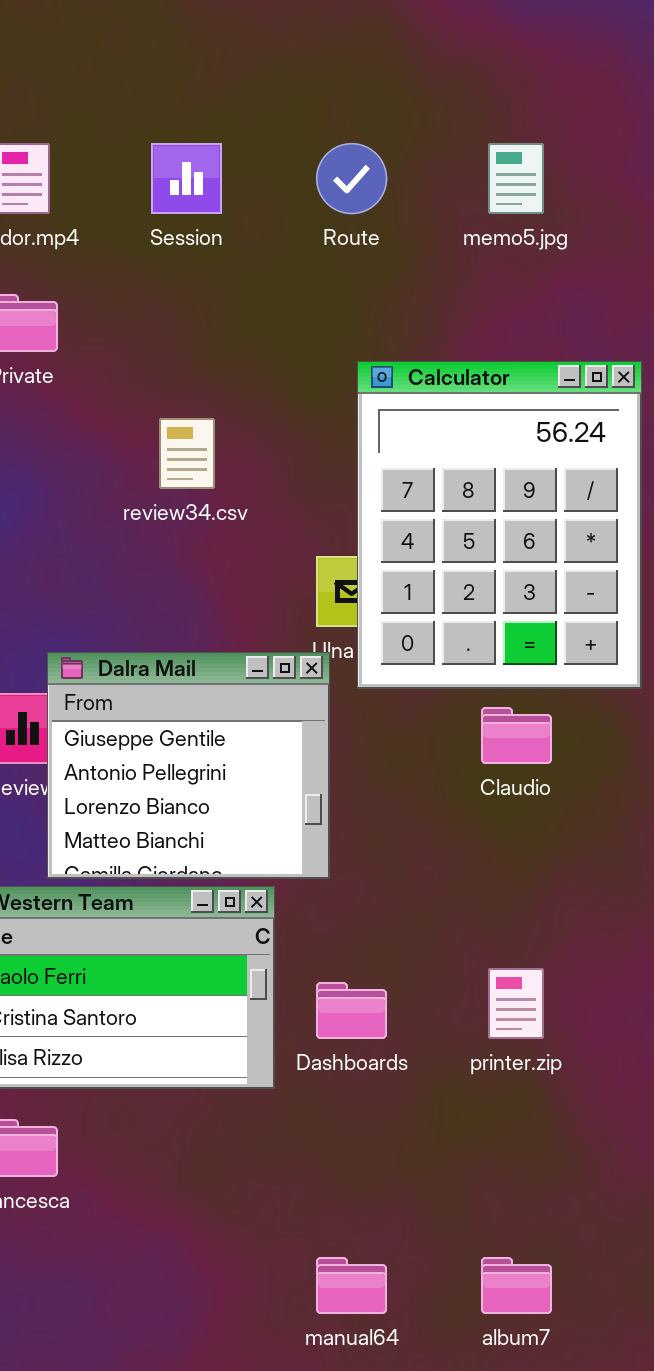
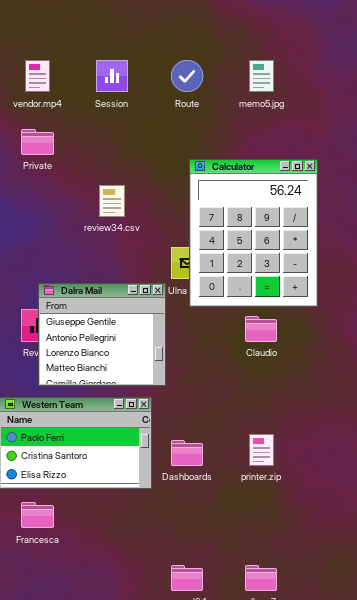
Dalra Mail: [47,652,330,879] -> [38,283,166,386], moved

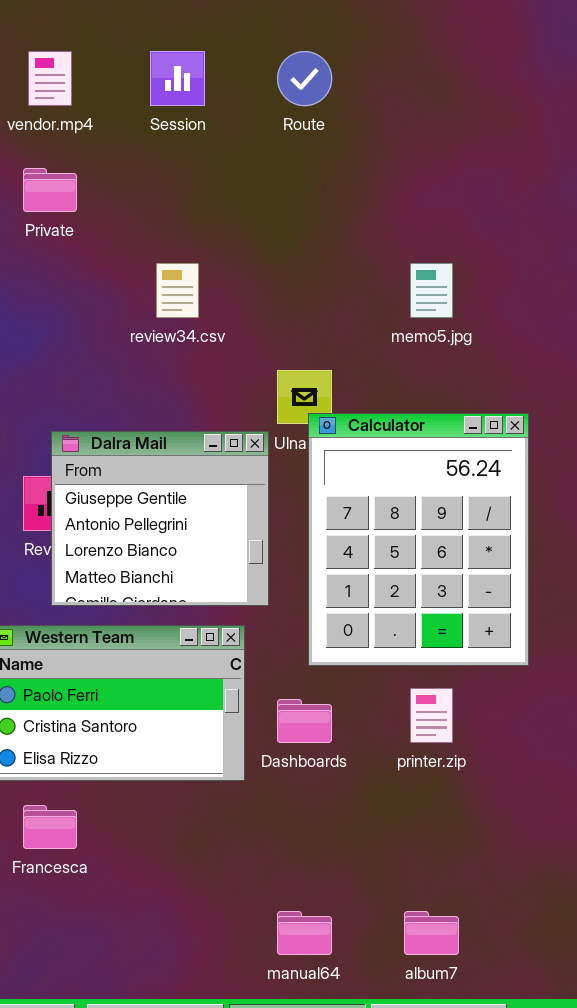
memo5.jpg: [249,60,274,92] -> [410,263,453,318], moved
Calculator: [189,159,318,307] -> [308,413,529,666], moved

